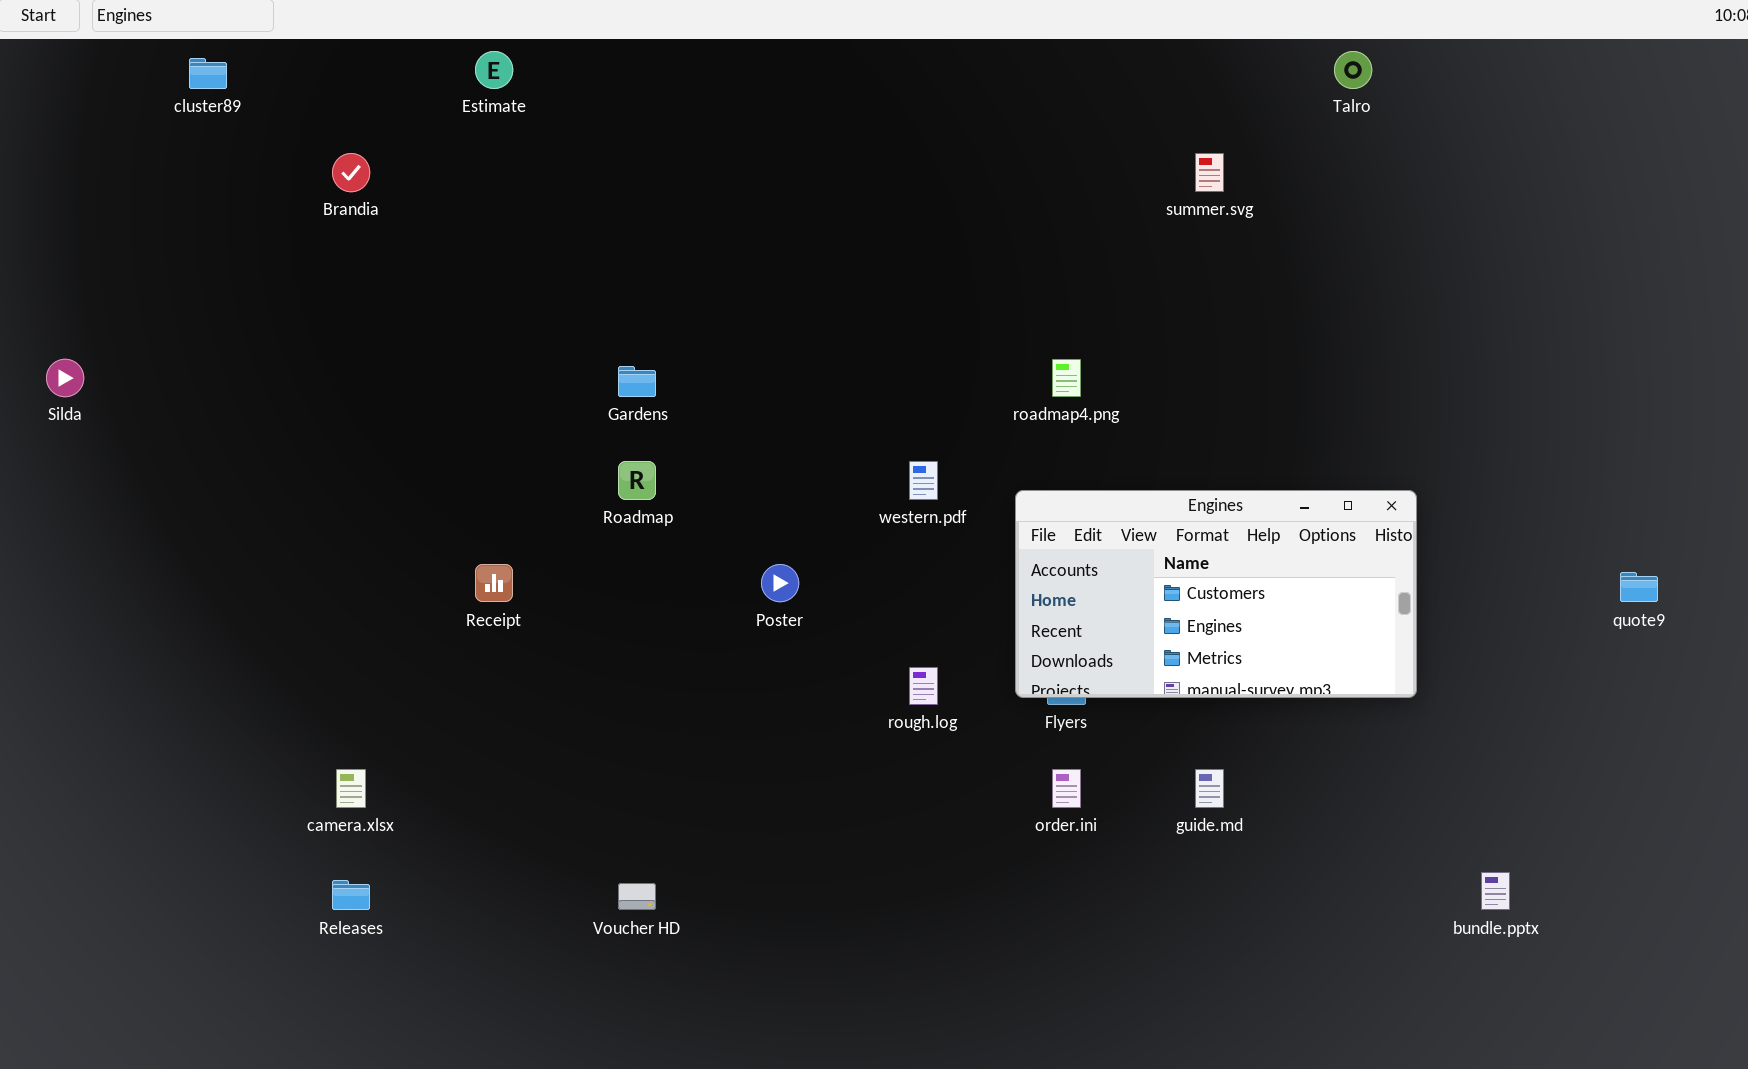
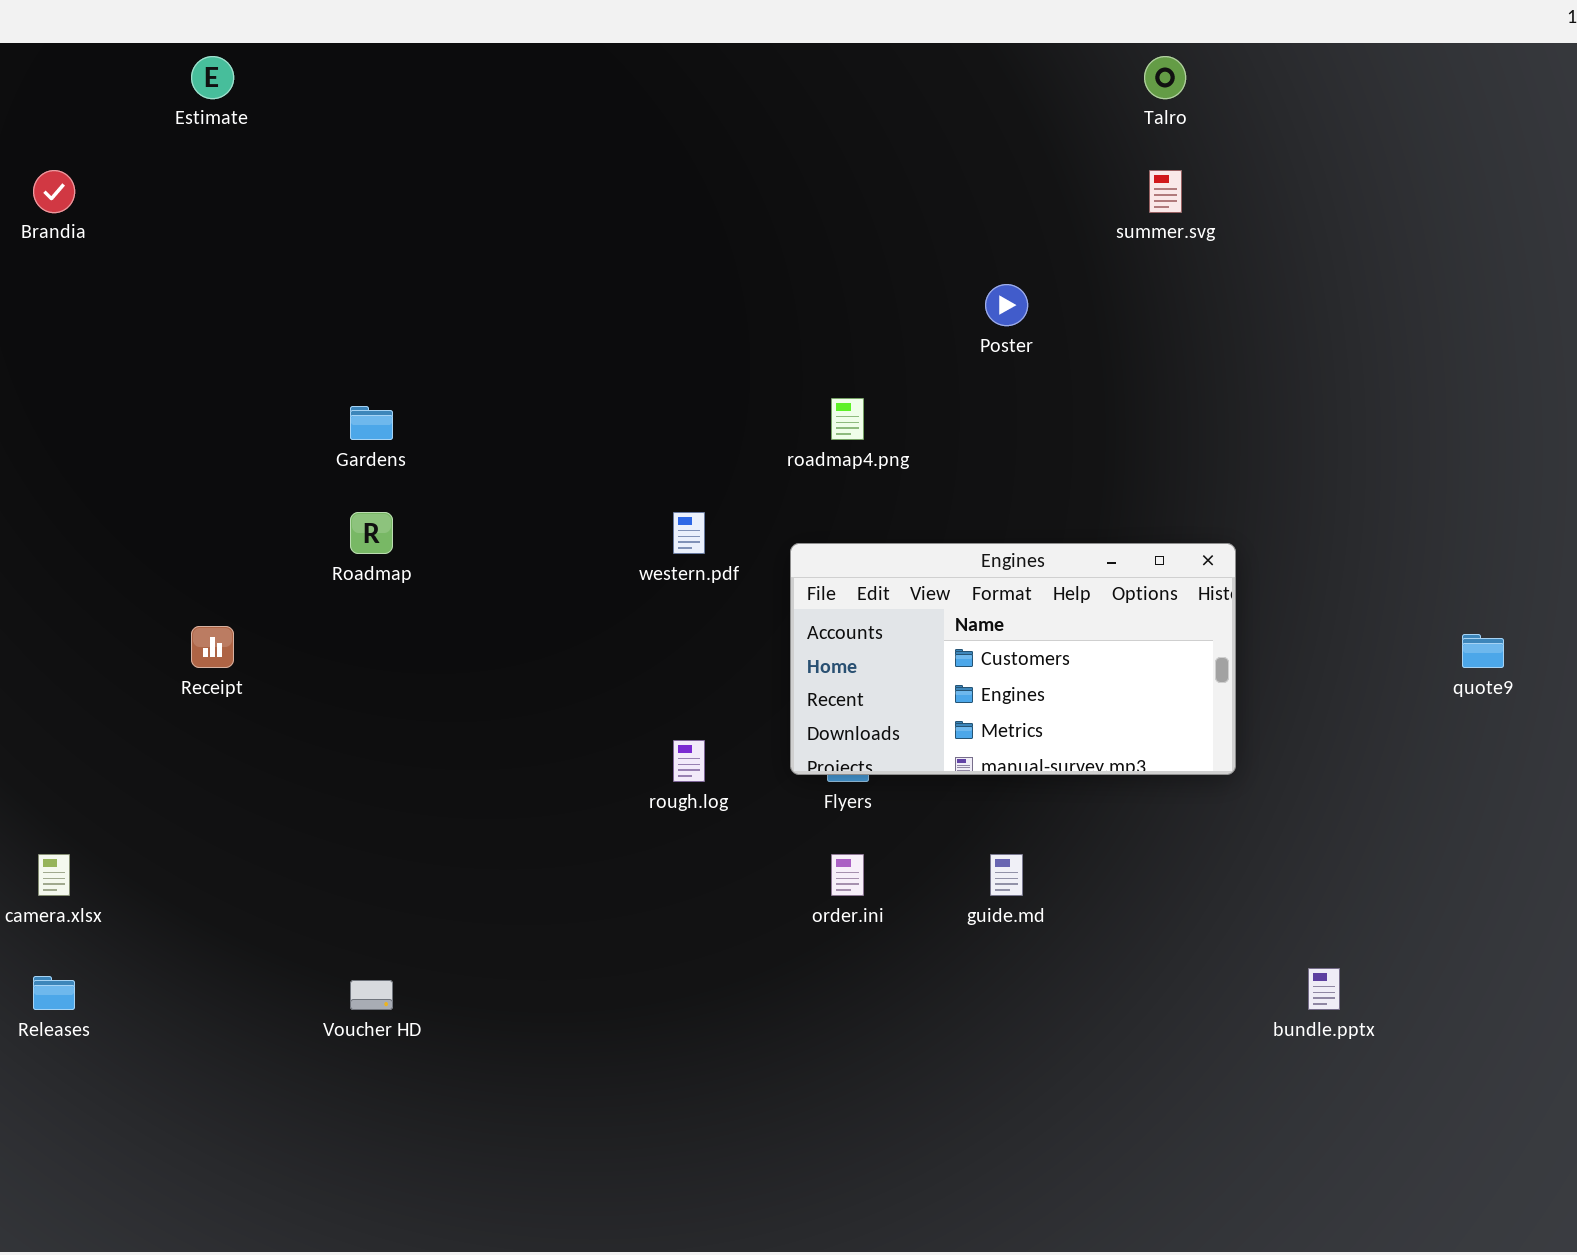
summer.svg: [1195,153,1224,192] -> [1149,170,1182,213], moved
Poster: [761,564,799,602] -> [985,284,1028,326], moved

